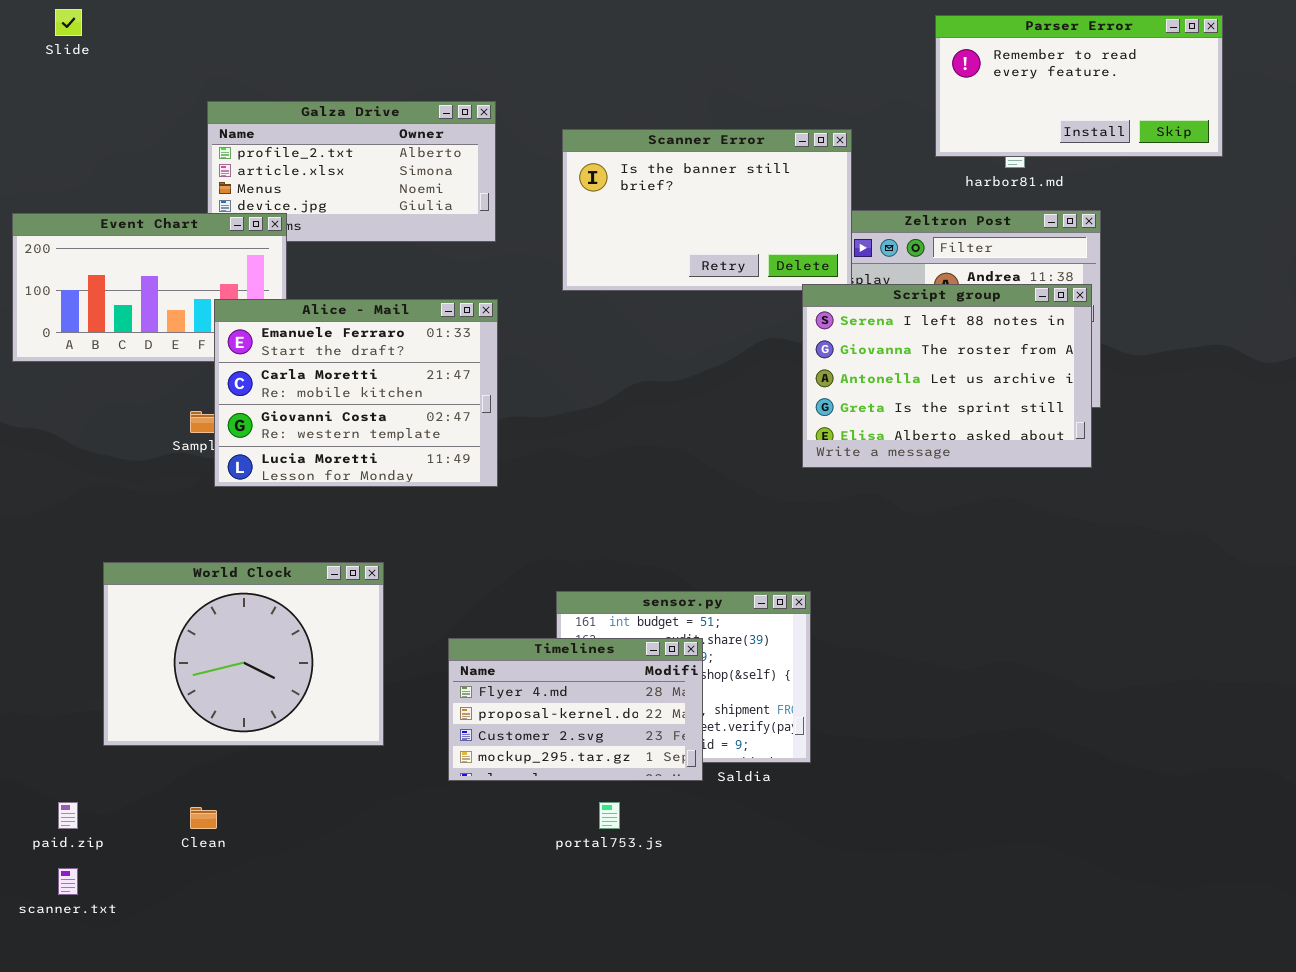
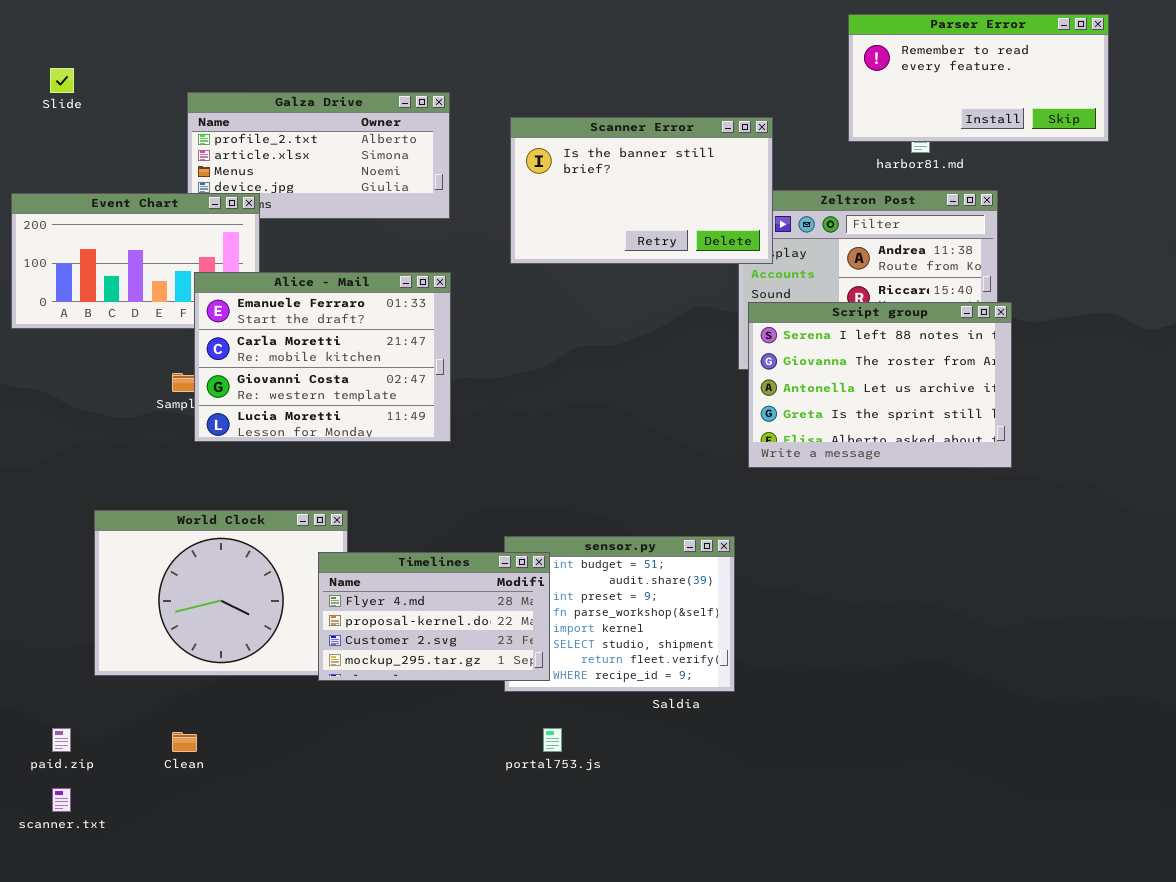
Slide: [55,9,82,36] -> [50,68,74,93], moved
Script group: [802,284,1092,468] -> [748,302,1012,468], moved
Timelines: [448,638,703,781] -> [318,552,550,681], moved

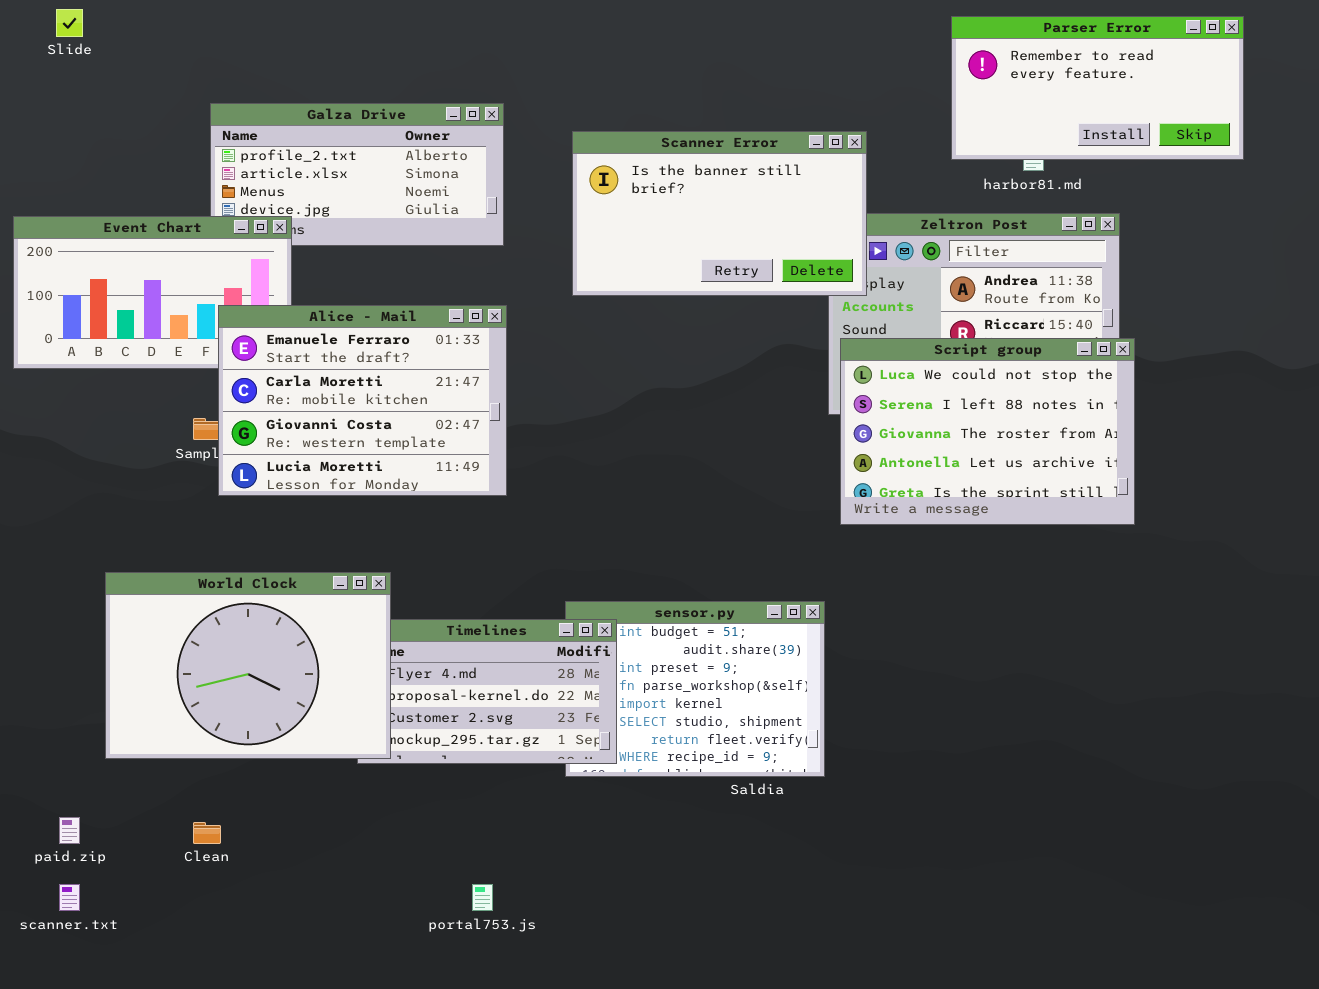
Slide: [50,68,74,93] -> [56,9,83,37], moved
Script group: [748,302,1012,468] -> [840,338,1135,525], scrolled up 1 row
World Clock: [94,510,348,676] -> [105,572,391,759], raised
portal753.js: [543,728,562,752] -> [472,884,493,911], moved

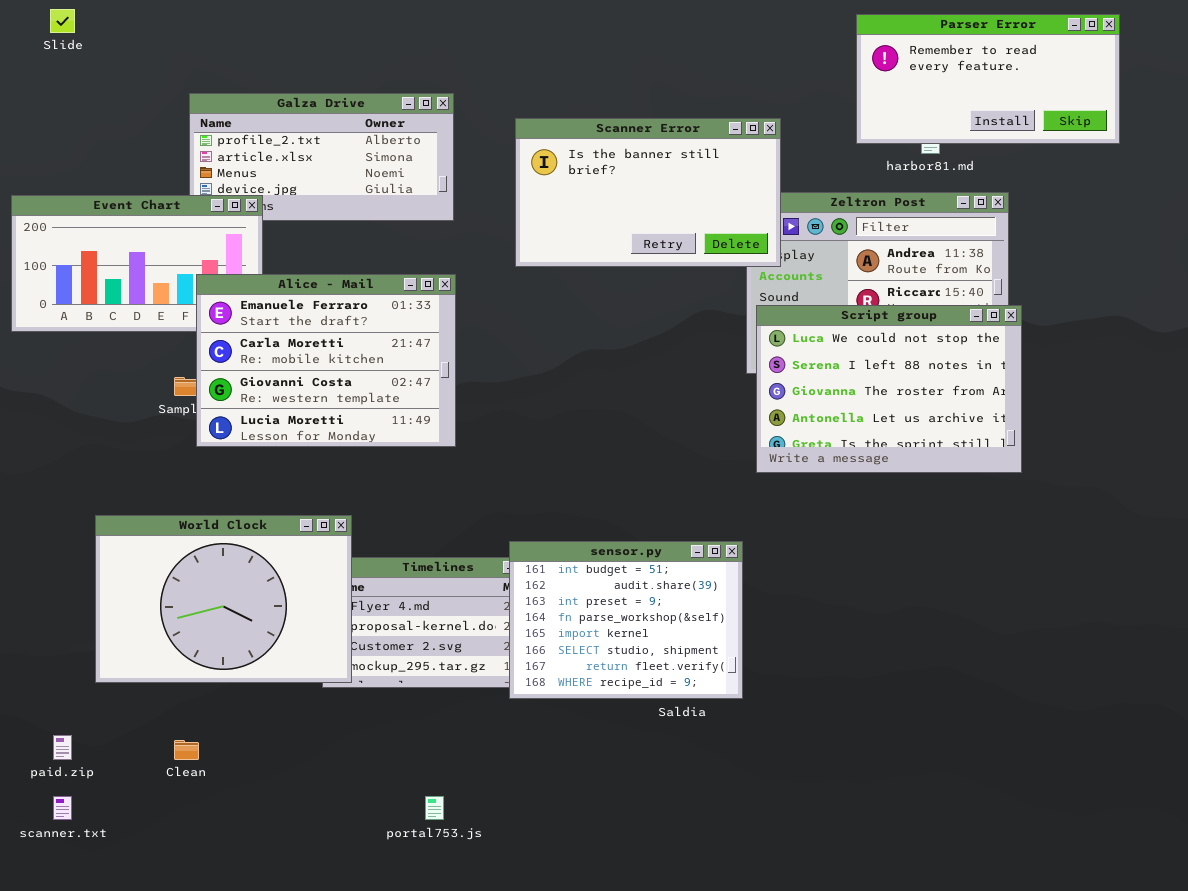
sensor.py: [565,601,825,777] -> [509,541,743,699], raised

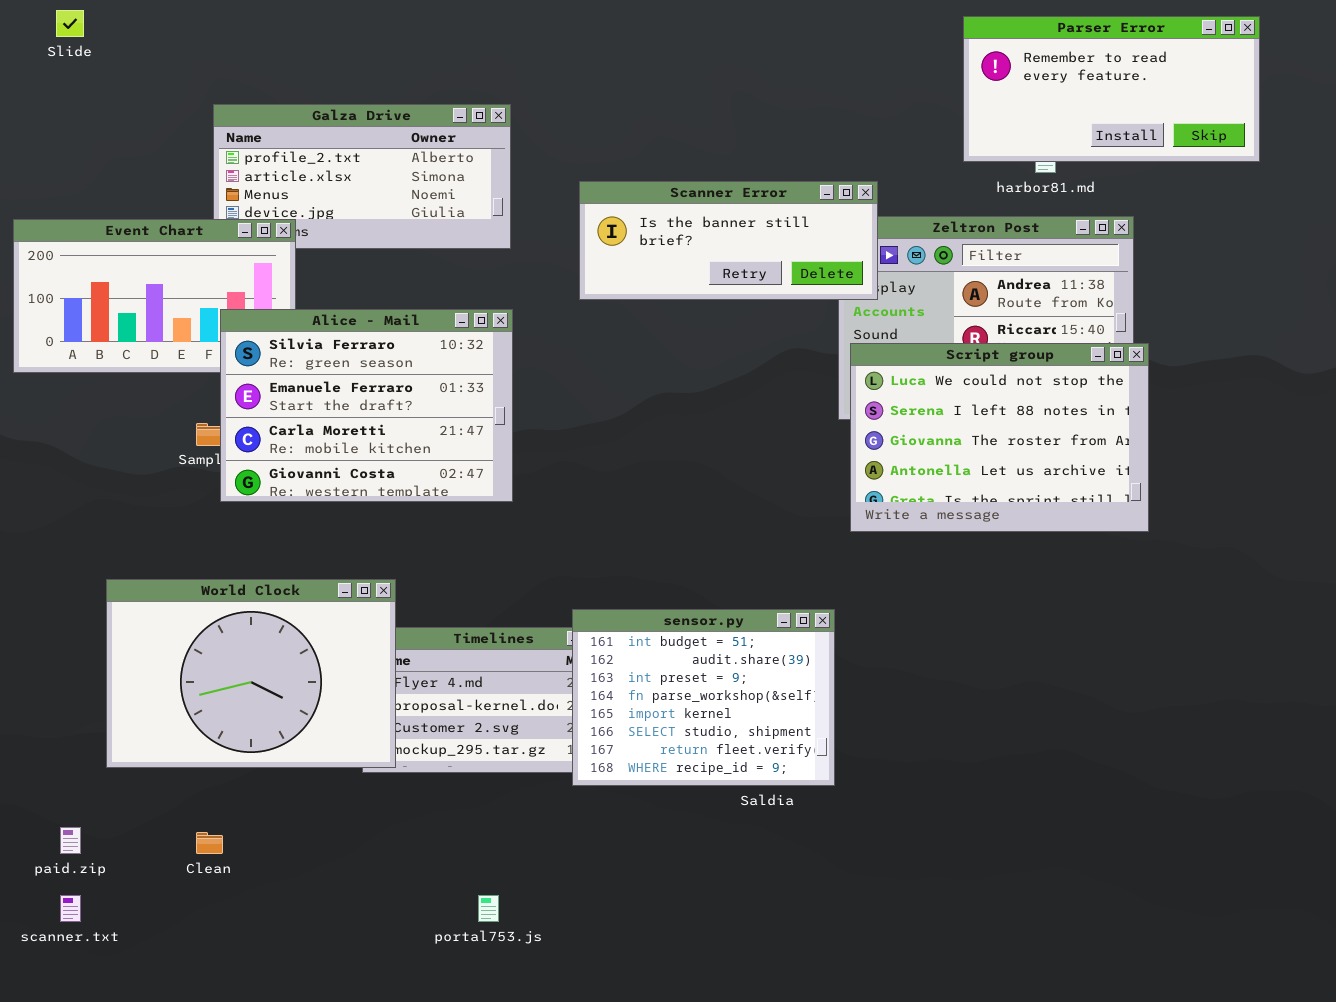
Scanner Error: [515,118,781,267] -> [579,181,878,300], resized
Alice - Mail: [196,274,456,447] -> [220,309,513,502], scrolled up 1 row

